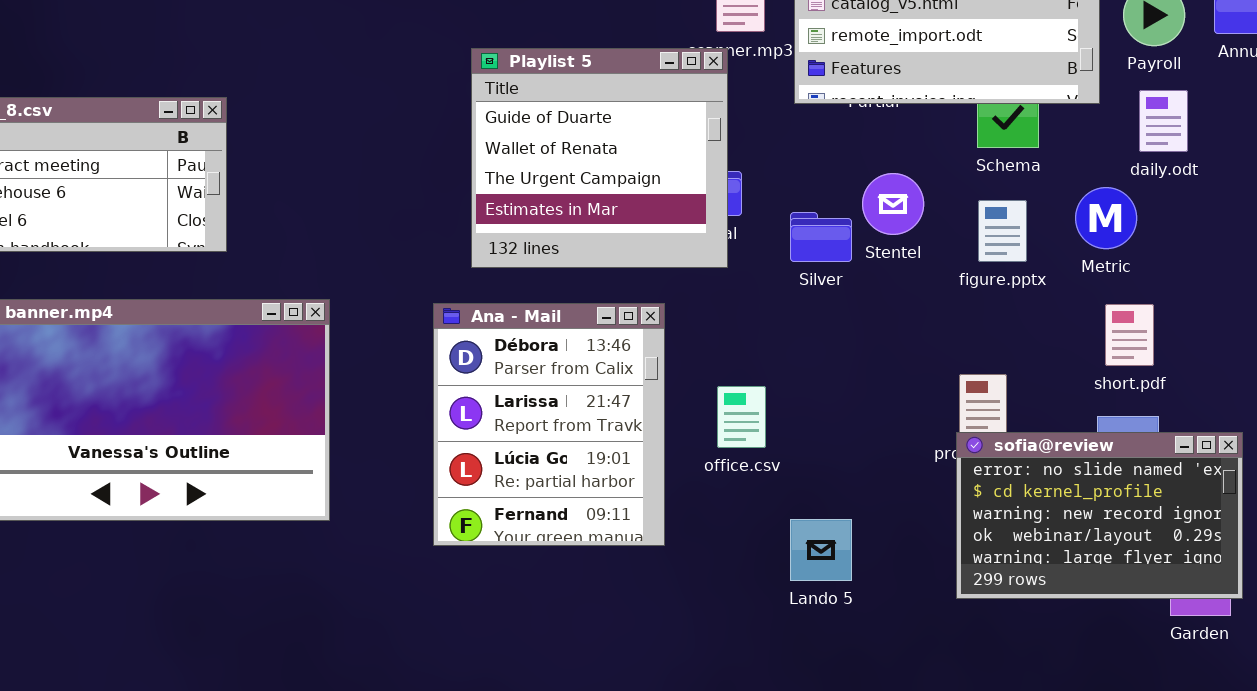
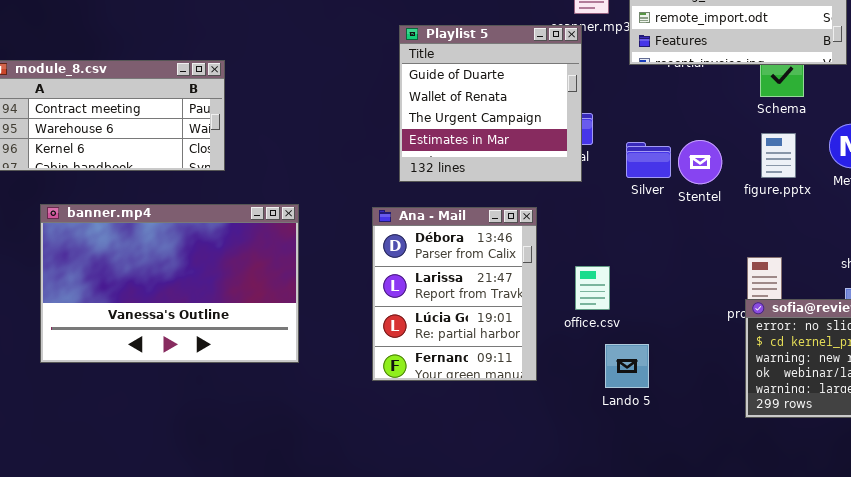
Stentel: [862,173,924,235] -> [678,140,722,184], moved
Lando 5: [790,519,852,581] -> [605,344,649,388], moved

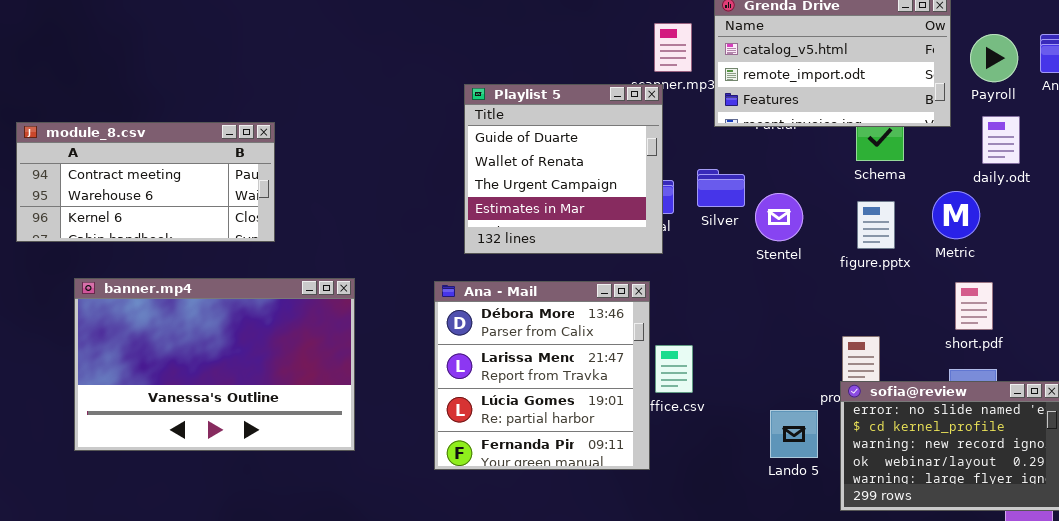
Stentel: [678,140,722,184] -> [755,193,803,241], moved
Silver: [626,142,671,178] -> [697,169,745,207], moved
Ana - Mail: [372,207,537,381] -> [434,281,650,470], resized
Lando 5: [605,344,649,388] -> [770,410,818,458], moved

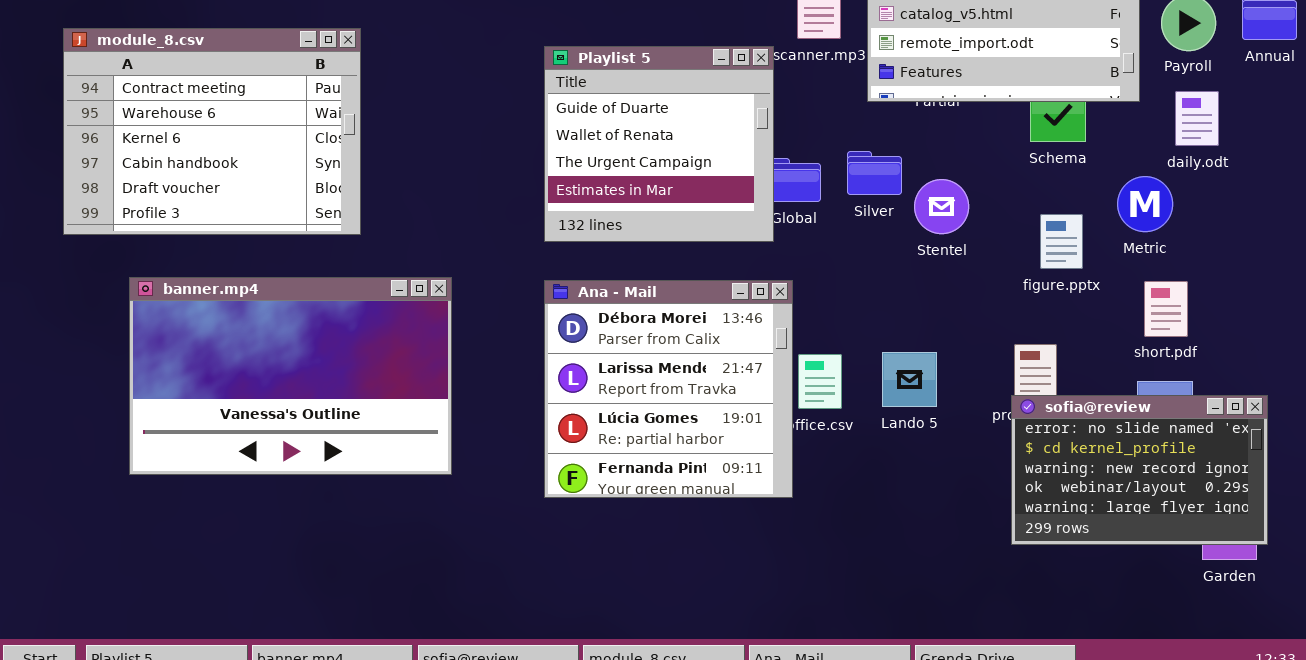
Playlist 5: [464,84,663,254] -> [544,46,774,242], moved
module_8.csv: [16,122,275,242] -> [63,28,361,235], resized
figure.pptx: [857,201,895,249] -> [1040,214,1083,269], moved
Lando 5: [770,410,818,458] -> [882,352,937,407], moved

